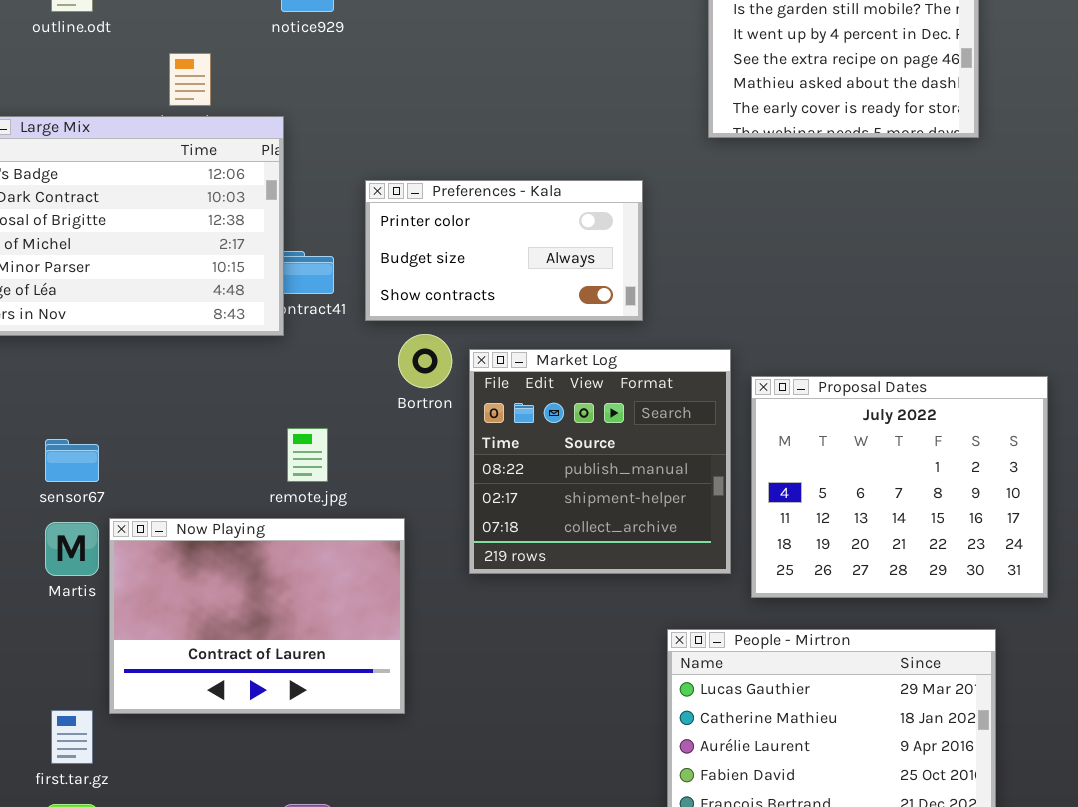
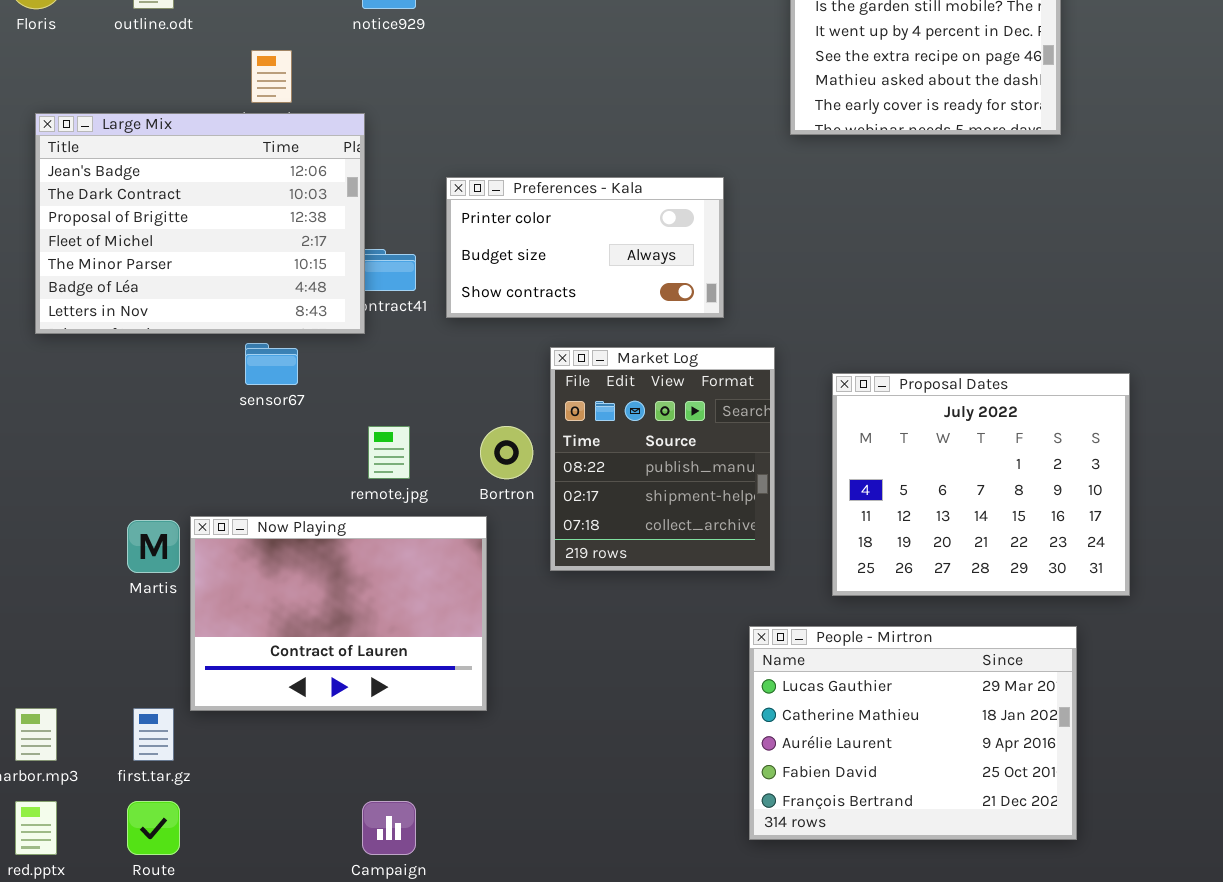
Bortron: [398,334,452,388] -> [480,426,533,479], moved
Market Log: [469,349,731,574] -> [550,347,775,571], resized
sensor67: [45,439,99,482] -> [245,343,298,385], moved

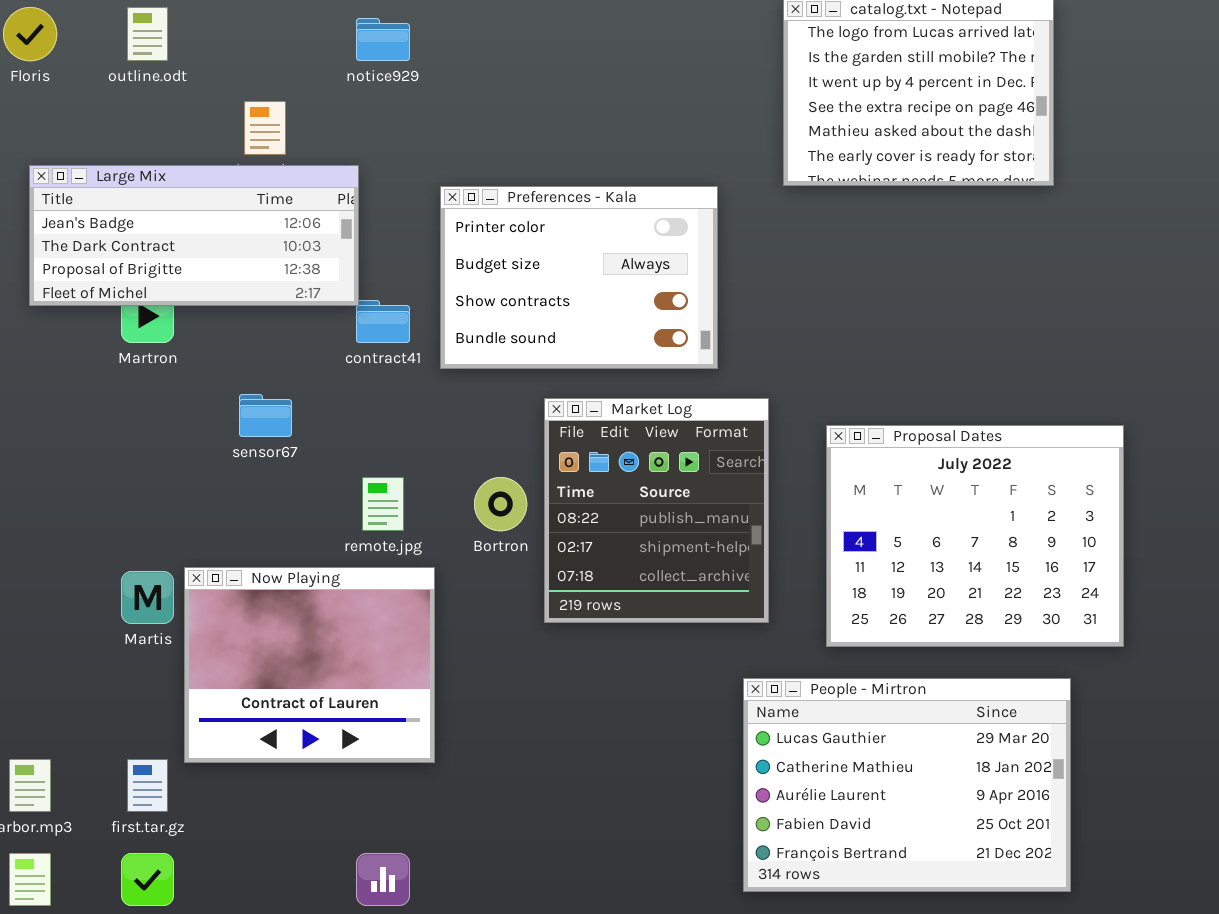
Large Mix: [35,113,365,334] -> [29,165,359,306], resized
Preferences - Kala: [446,177,724,318] -> [440,186,718,369], resized
Now Playing: [190,516,487,711] -> [184,567,435,763], resized

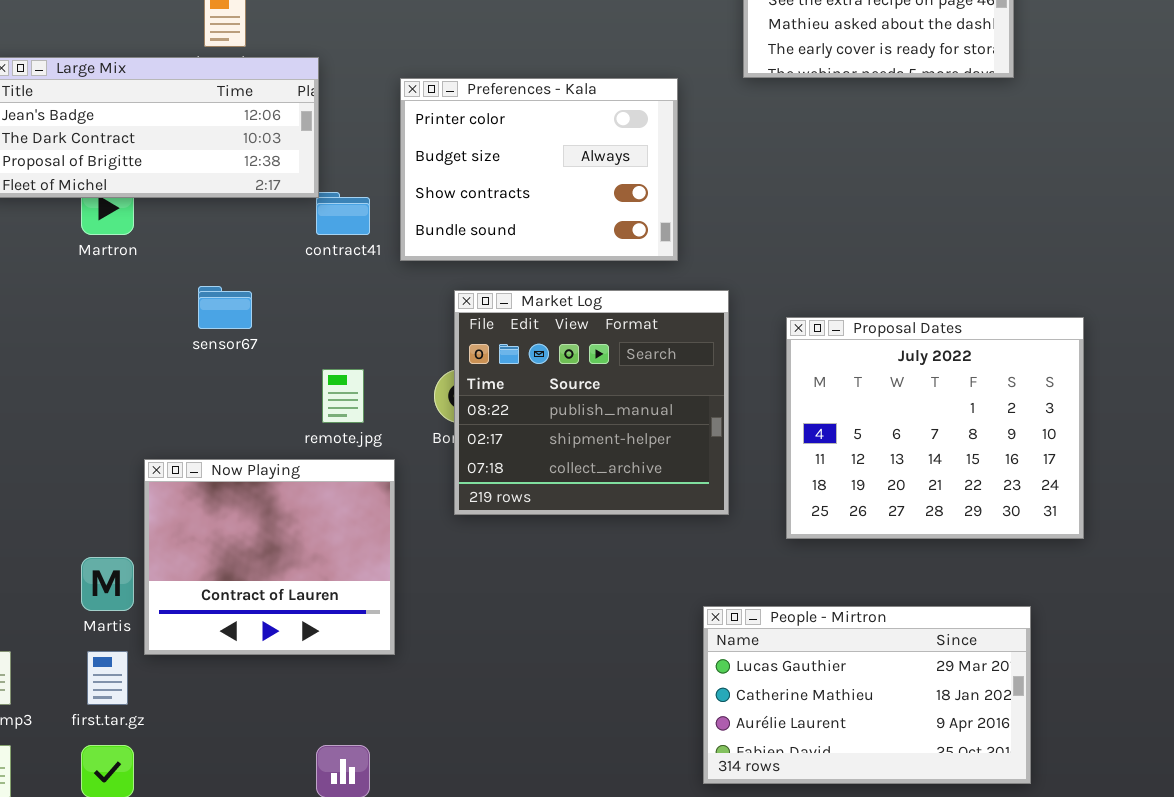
Market Log: [544,398,769,623] -> [454,290,729,515], resized
Martis: [121,571,174,624] -> [81,557,134,611], moved
People - Mirtron: [743,678,1071,892] -> [703,606,1031,784], resized

